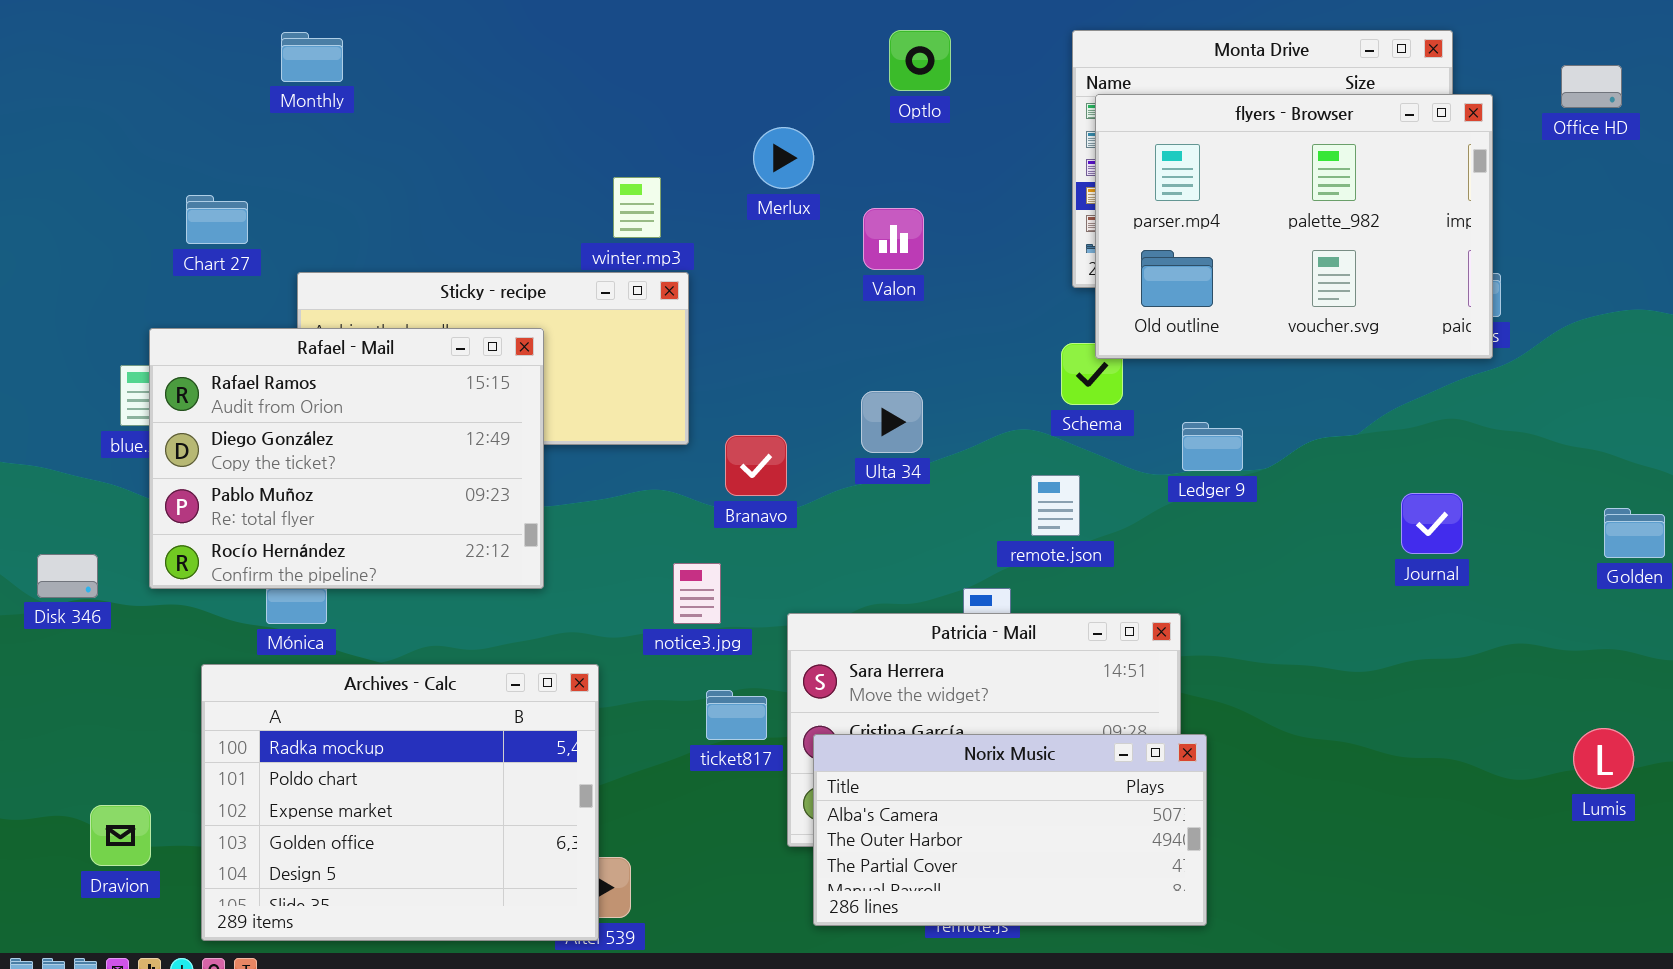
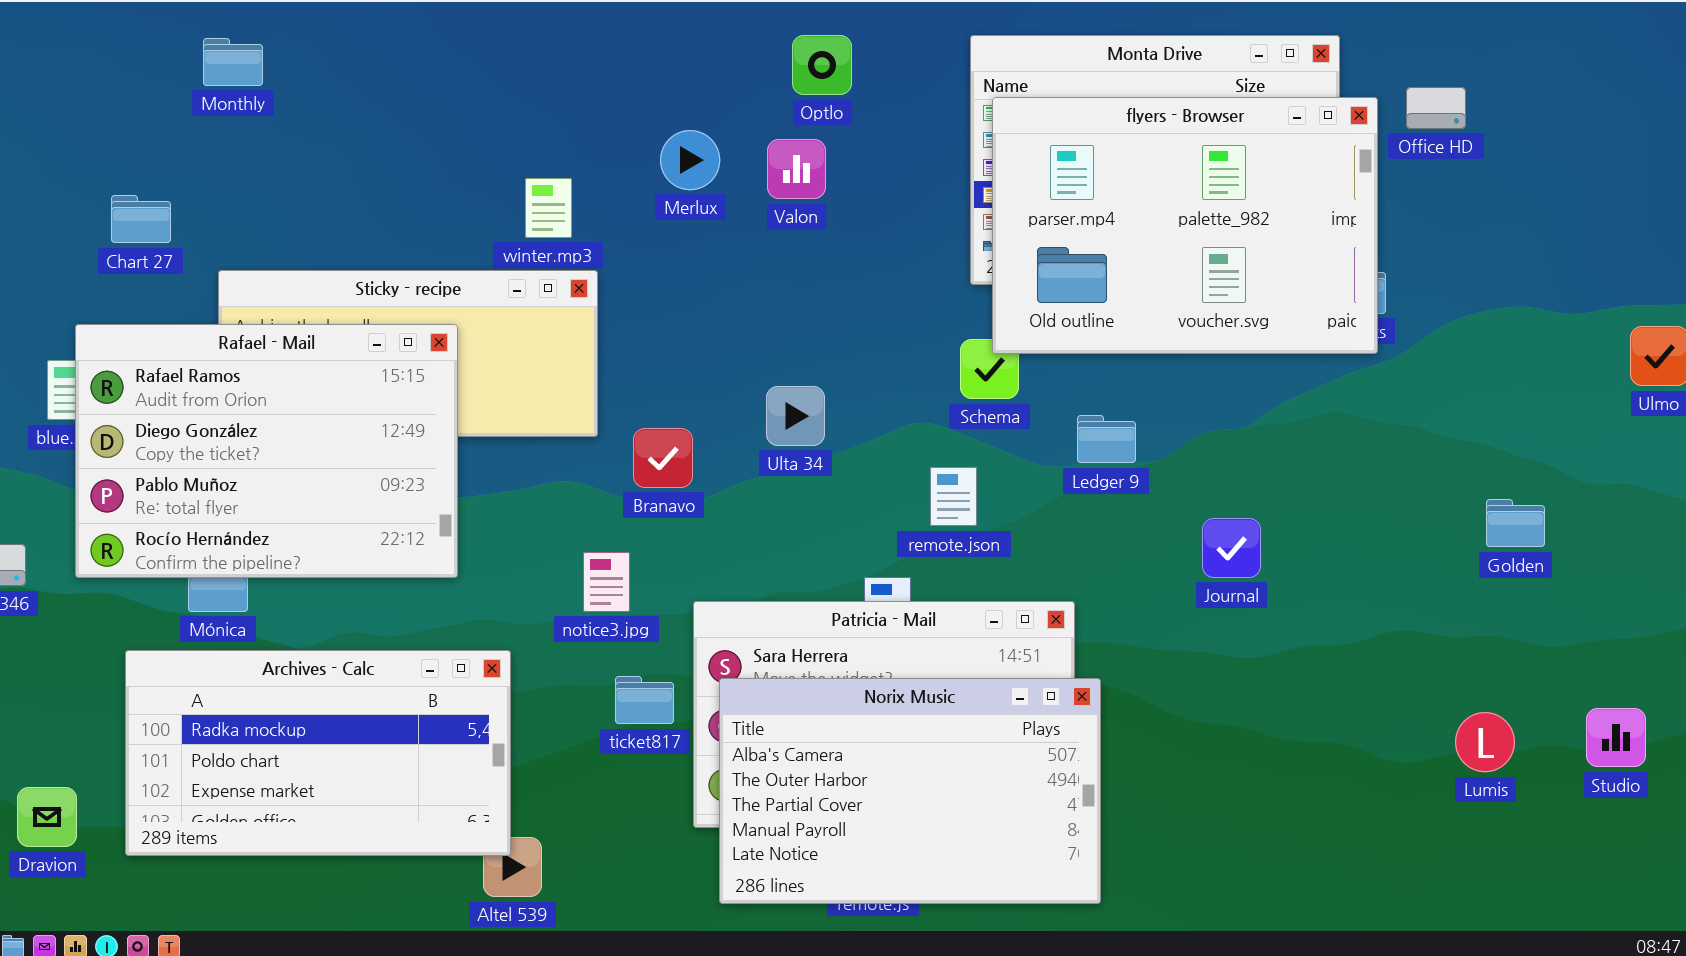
Office HD: [1561,65,1622,108] -> [1406,87,1466,129], moved
Valon: [863,208,924,270] -> [767,139,826,199], moved
Journal: [1401,493,1463,554] -> [1202,518,1261,578], moved
Archives - Calc: [201,664,599,941] -> [125,650,511,856], resized
Norix Music: [813,734,1207,926] -> [719,678,1101,904], resized

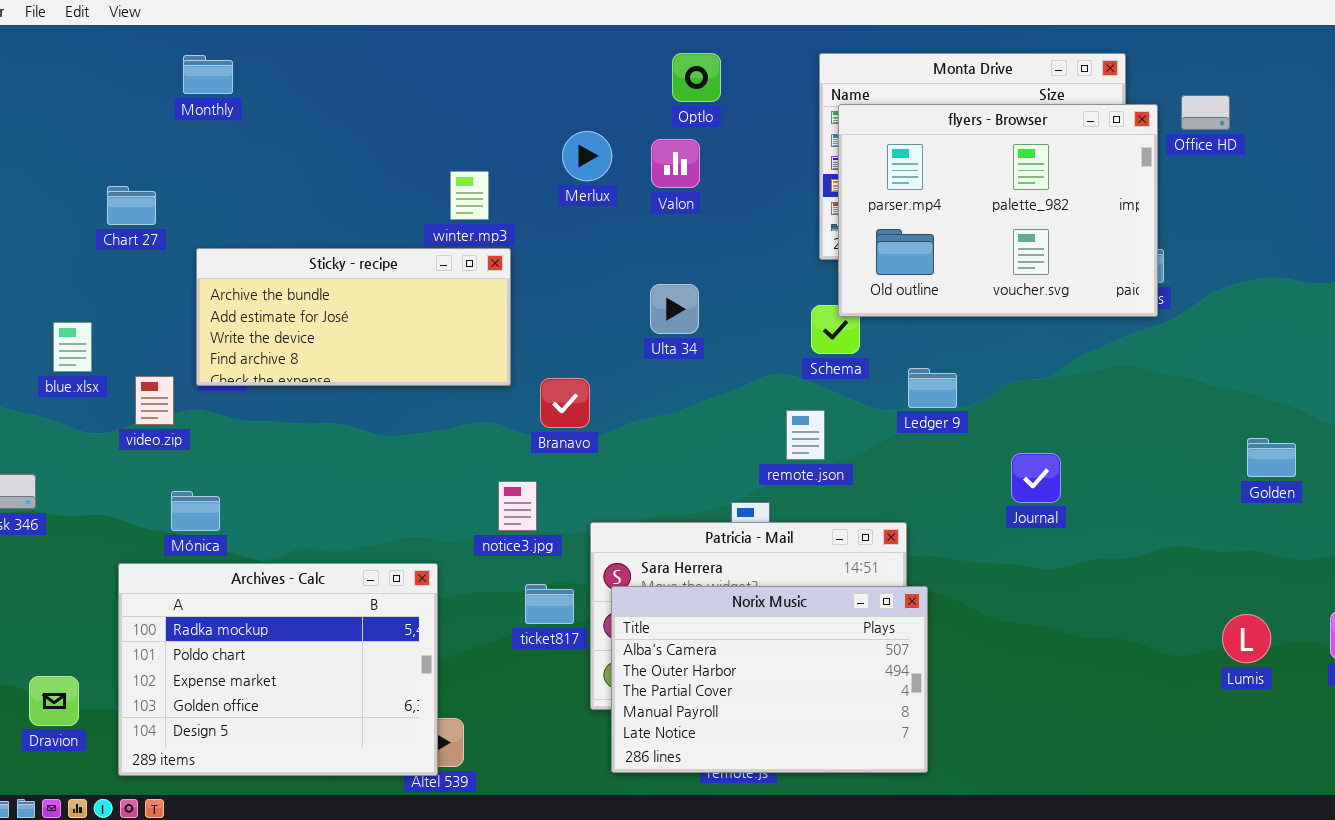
Rafael - Mail: [75,324,458,578] -> none, closed
Ulta 34: [766,386,825,446] -> [650,284,699,334], moved
Archives - Calc: [125,650,511,856] -> [118,563,438,776], resized

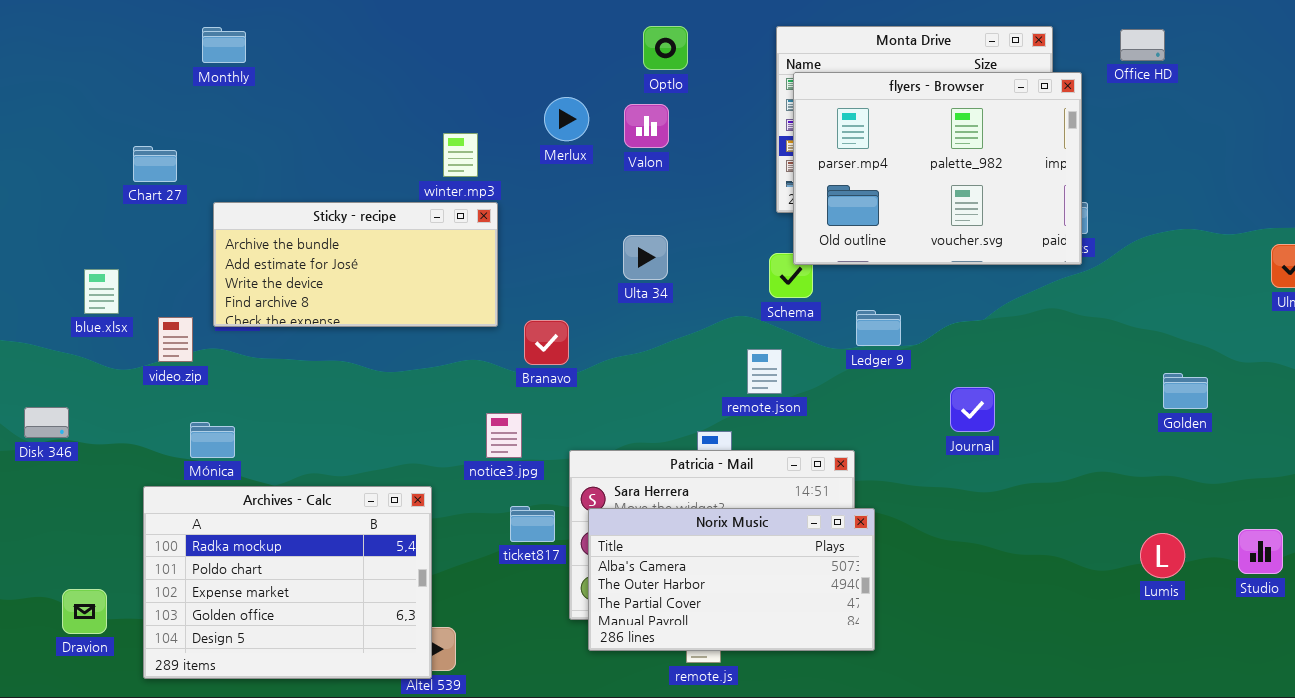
Office HD: [1181,95,1230,130] -> [1120,29,1165,61], moved
Norix Music: [611,586,928,773] -> [588,508,875,651], resized

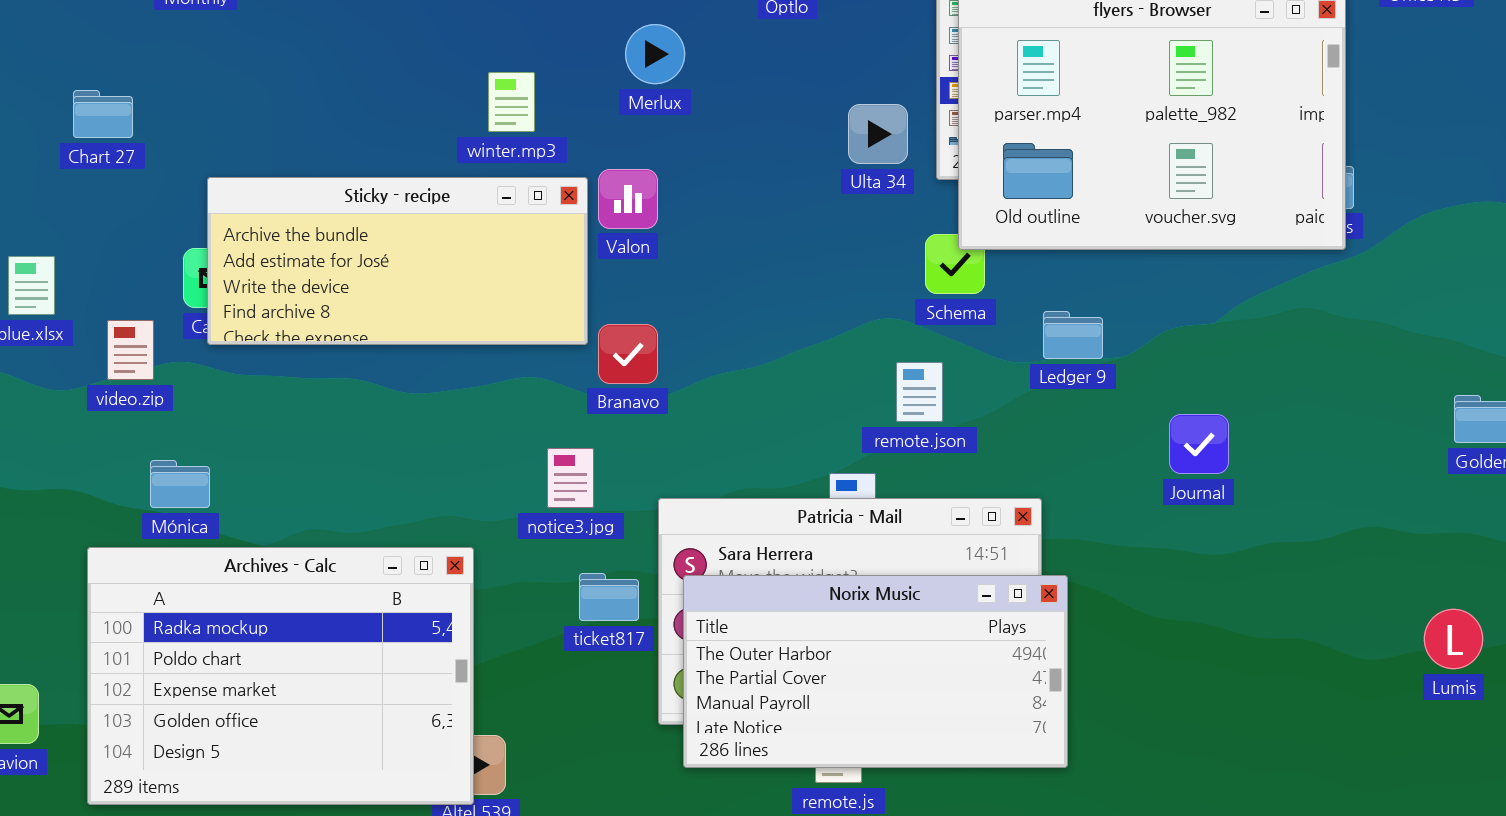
Valon: [624,104,669,148] -> [598,169,658,229], moved
Sticky - recipe: [213,202,498,327] -> [207,177,588,345], moved
Ulta 34: [623,235,668,280] -> [848,104,908,164], moved
Norix Music: [588,508,875,651] -> [683,575,1068,768], scrolled down 1 row

